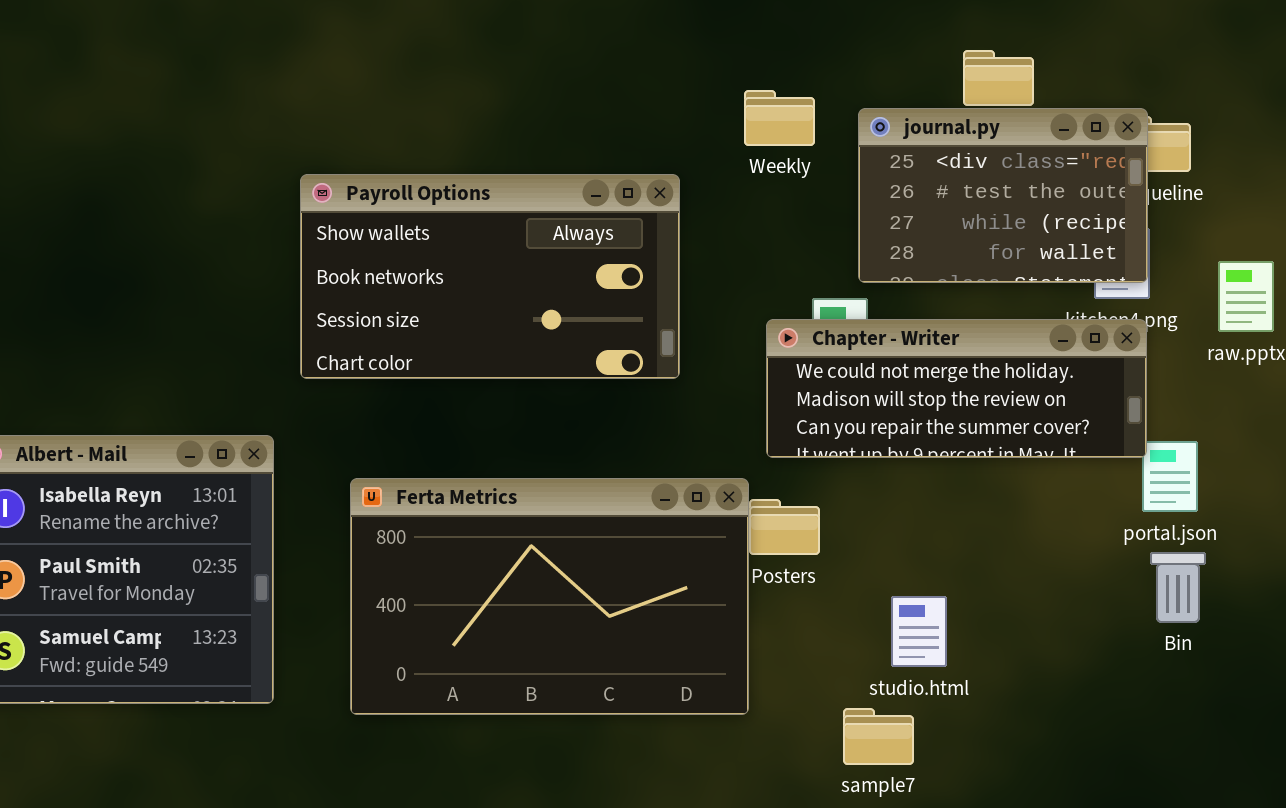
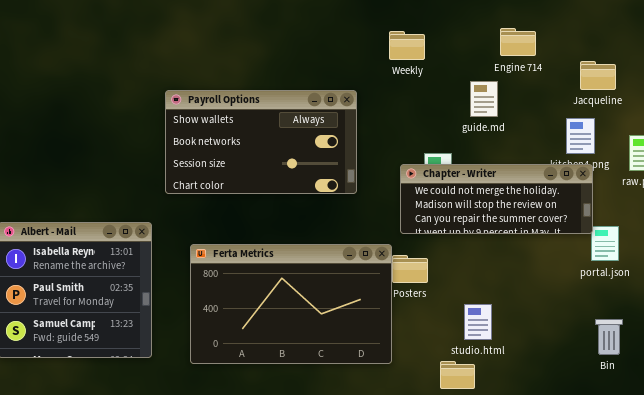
Weekly: [744,90,815,146] -> [389,31,425,60], moved
journal.py: [858,108,1148,283] -> none, closed
Bin: [1150,552,1206,623] -> [595,319,623,355], moved

